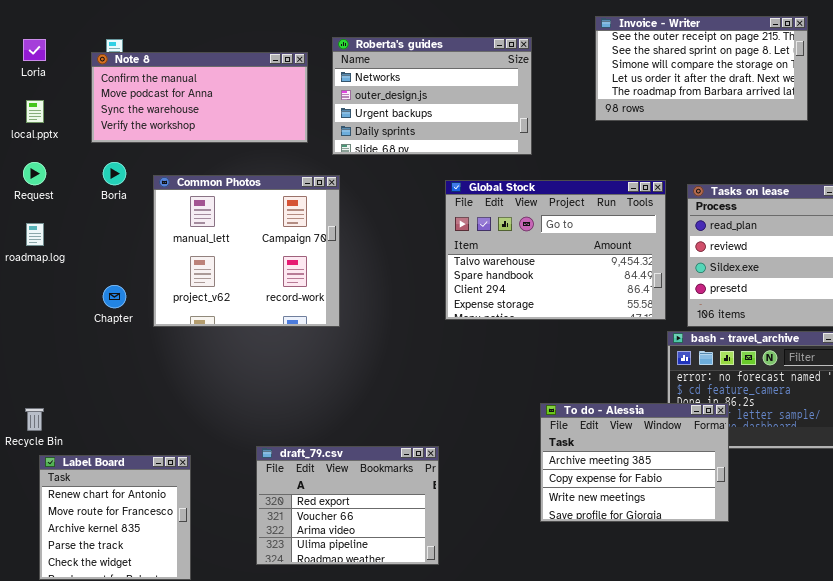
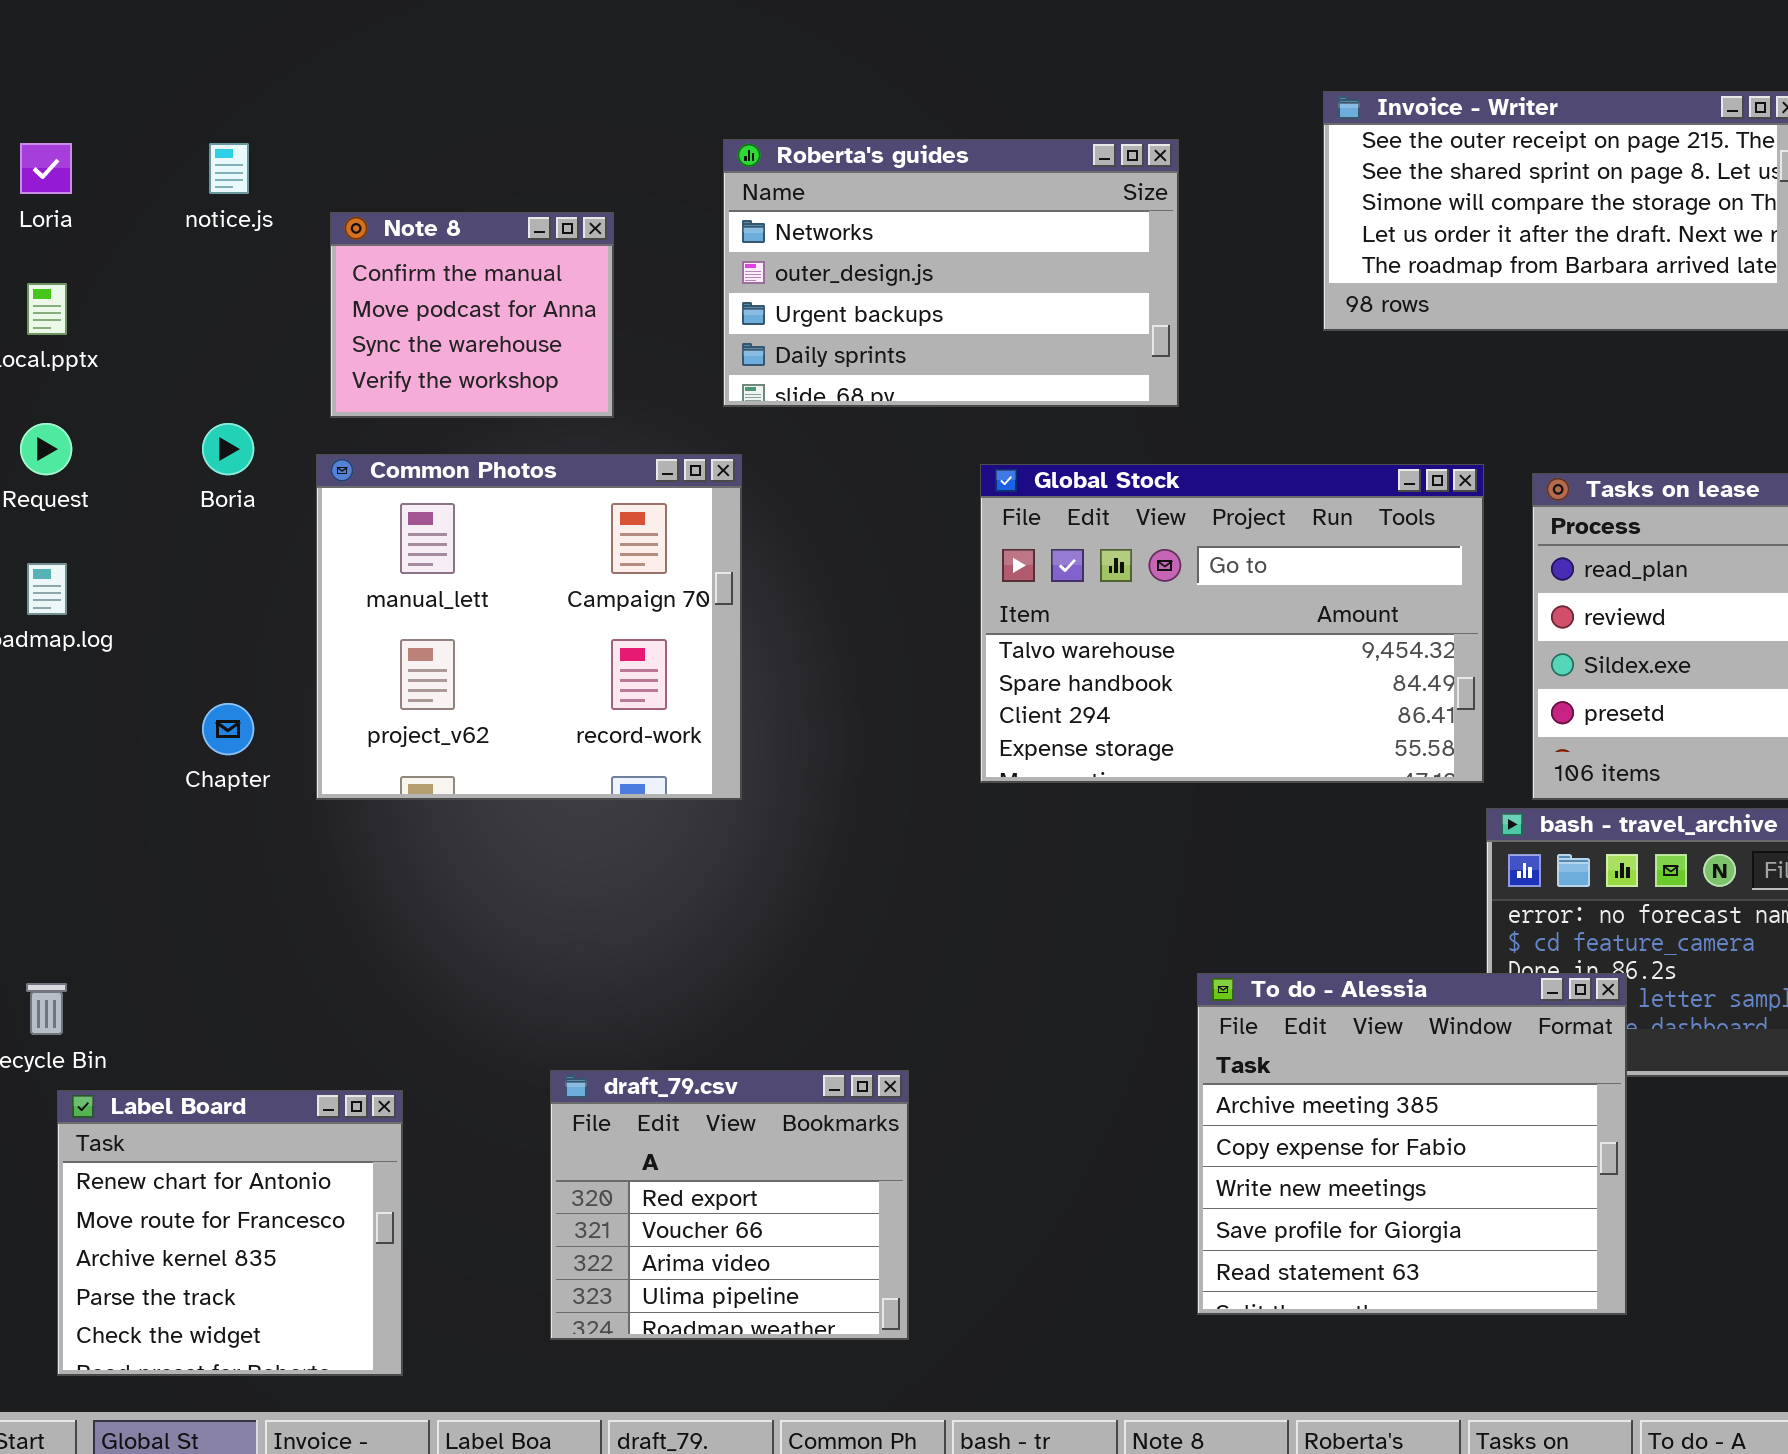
Note 8: [91,52,308,143] -> [330,212,614,418], moved, resized
To do - Alessia: [540,403,729,522] -> [1197,973,1627,1315], resized
draft_79.csv: [256,446,439,565] -> [550,1070,909,1340], resized

